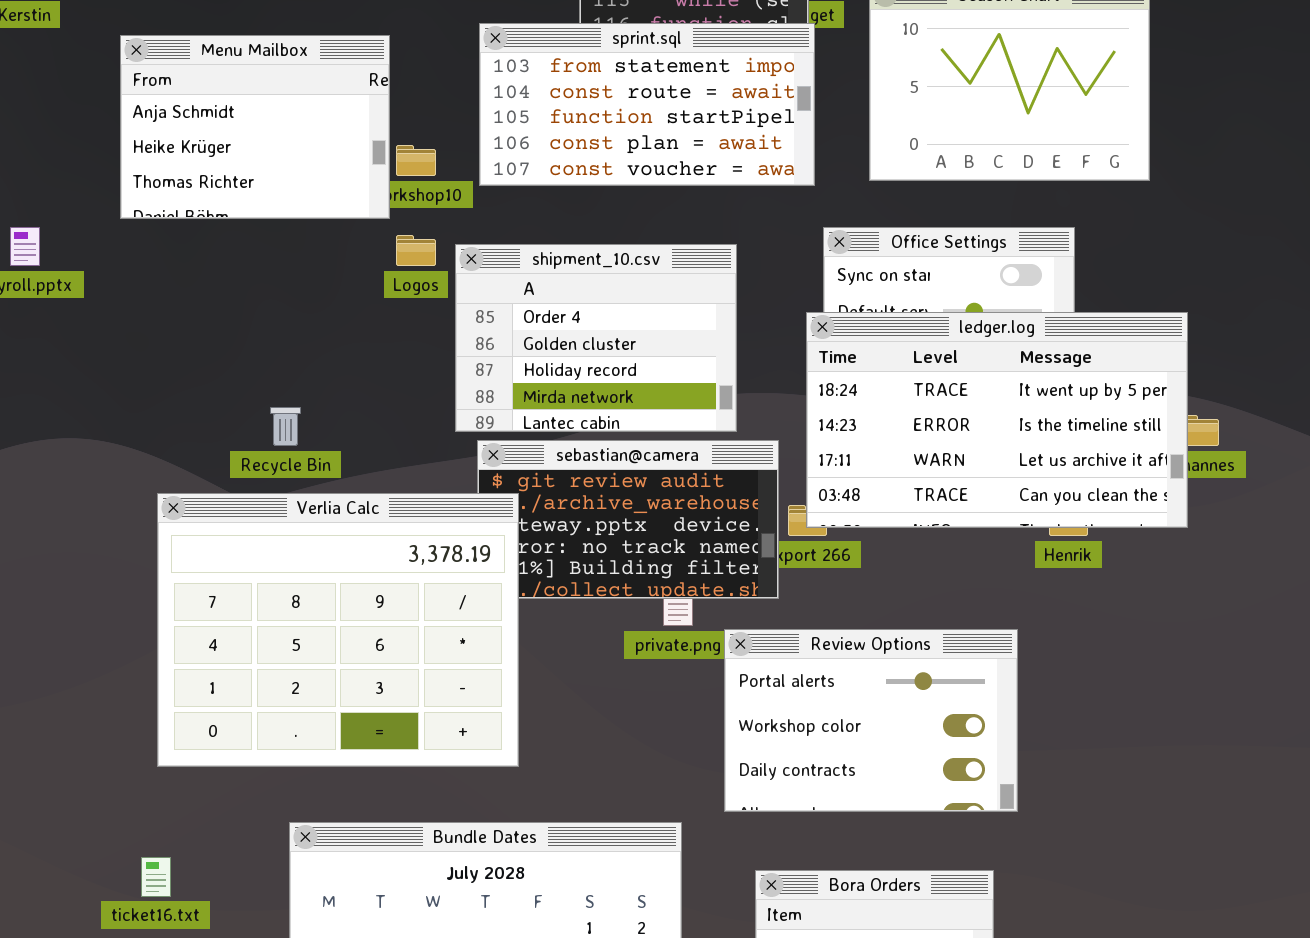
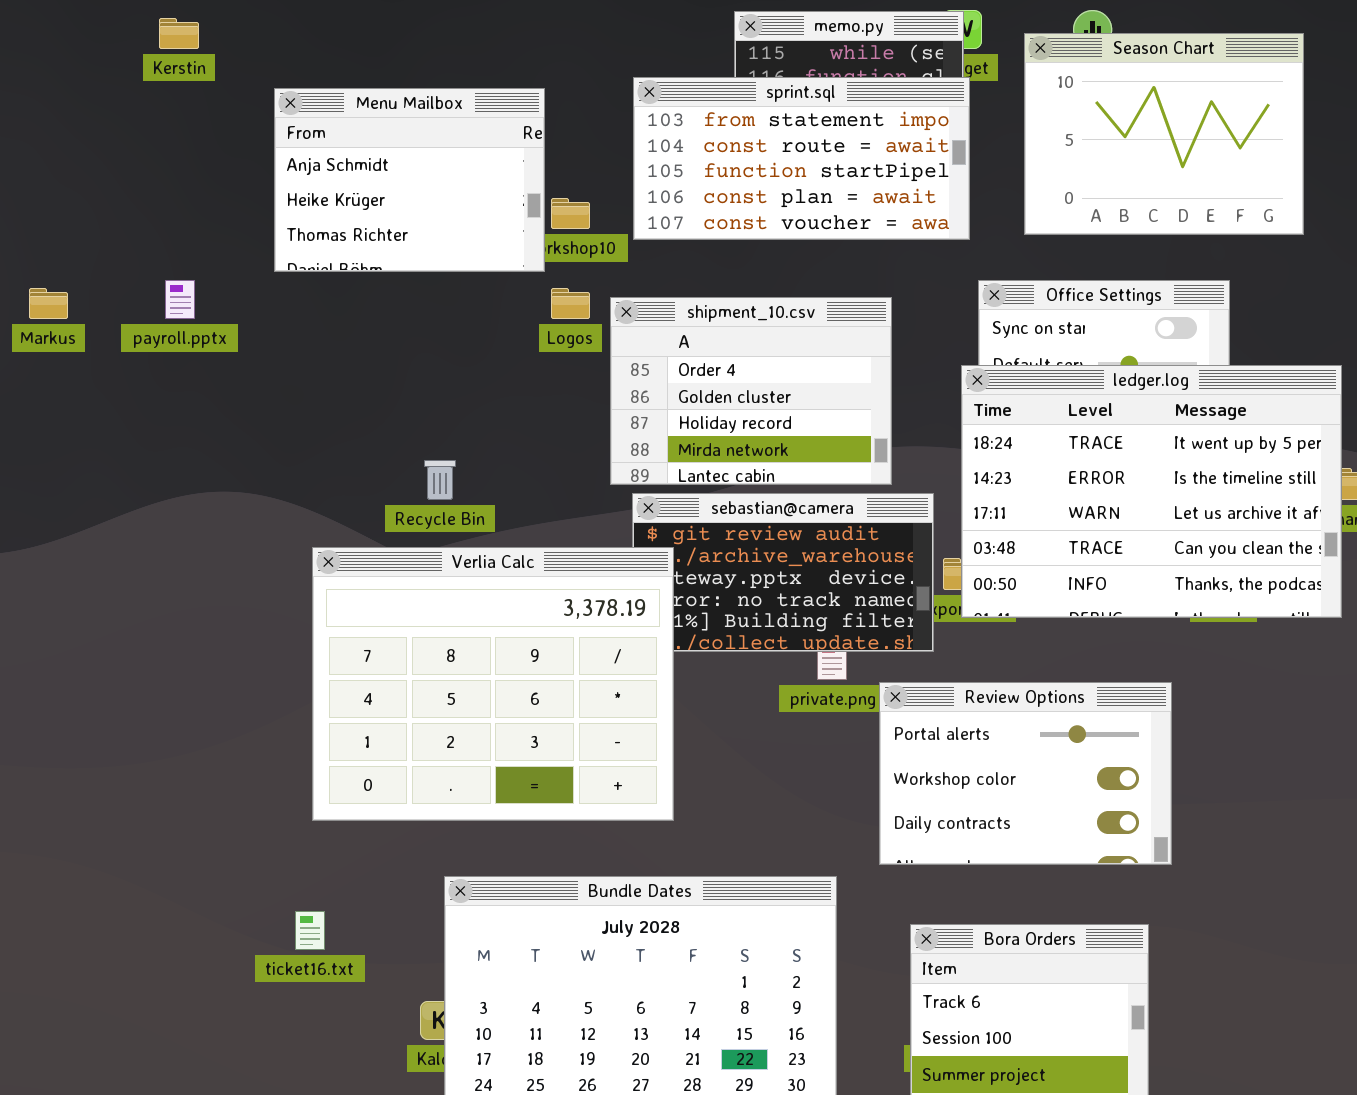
ledger.log: [806,312,1188,528] -> [961,365,1342,618], resized

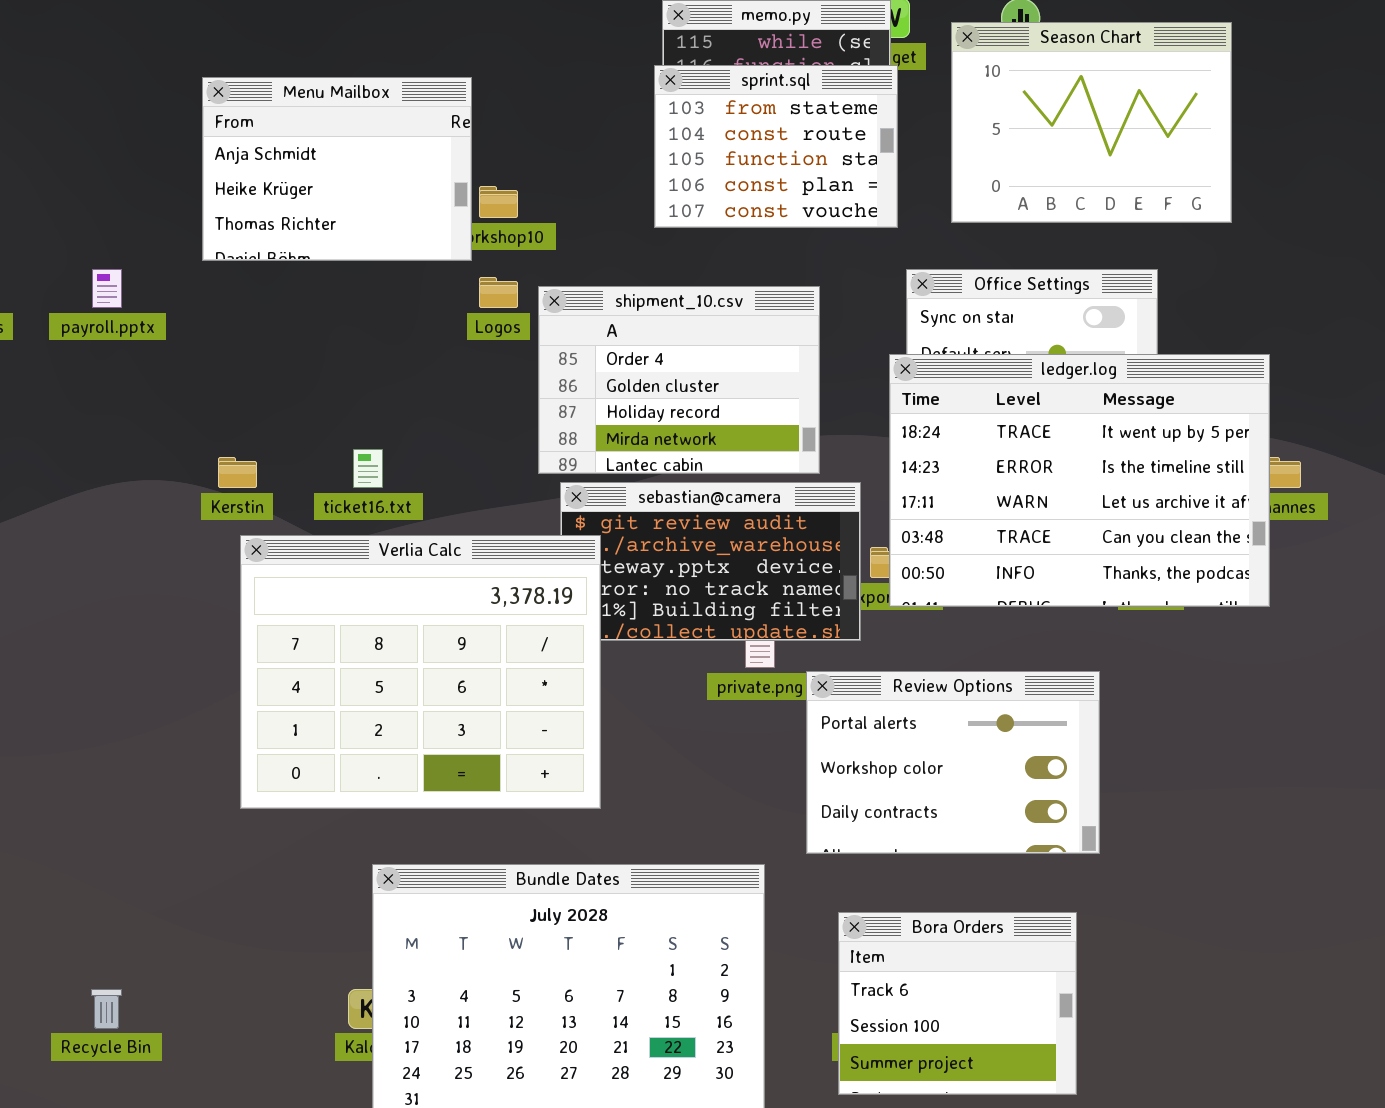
Kerstin: [159,18,199,49] -> [218,457,257,488], moved
sprint.sql: [633,77,970,240] -> [654,65,898,228], resized
Recycle Bin: [424,460,456,500] -> [91,989,122,1029], moved
ticket16.txt: [295,911,325,950] -> [353,449,383,488], moved

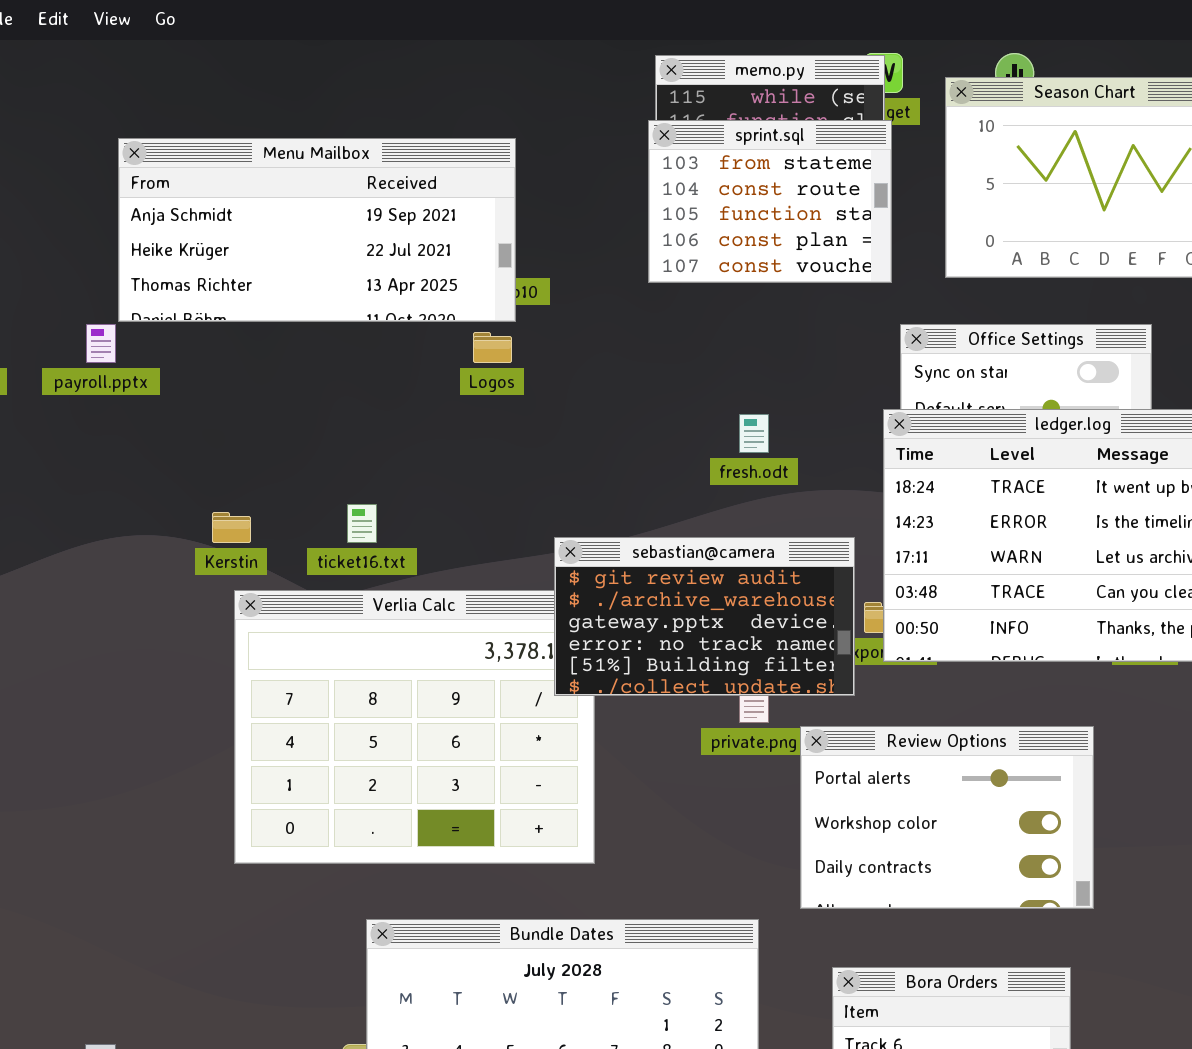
Menu Mailbox: [202,77,472,261] -> [118,138,516,322], moved, resized
shipment_10.csv: [538,286,820,474] -> none, closed
sebastian@camera: [560,482,861,641] -> [554,537,855,696], raised

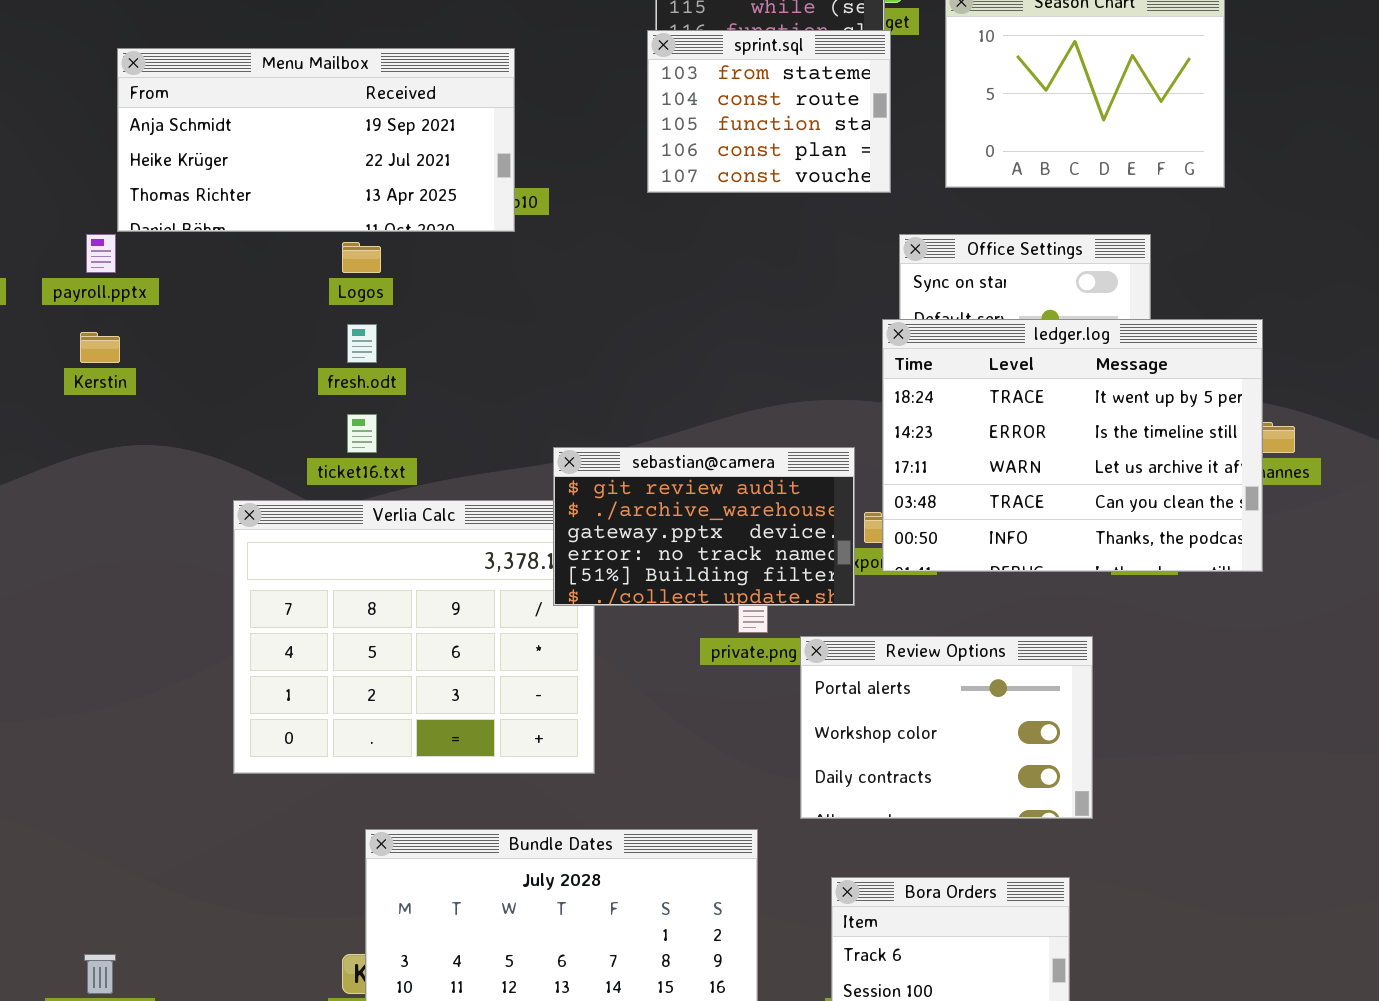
Logos: [473,332,512,363] -> [342,242,381,273], moved
fresh.odt: [739,414,769,453] -> [347,324,377,363], moved
Kerstin: [212,512,251,543] -> [80,332,120,363], moved

